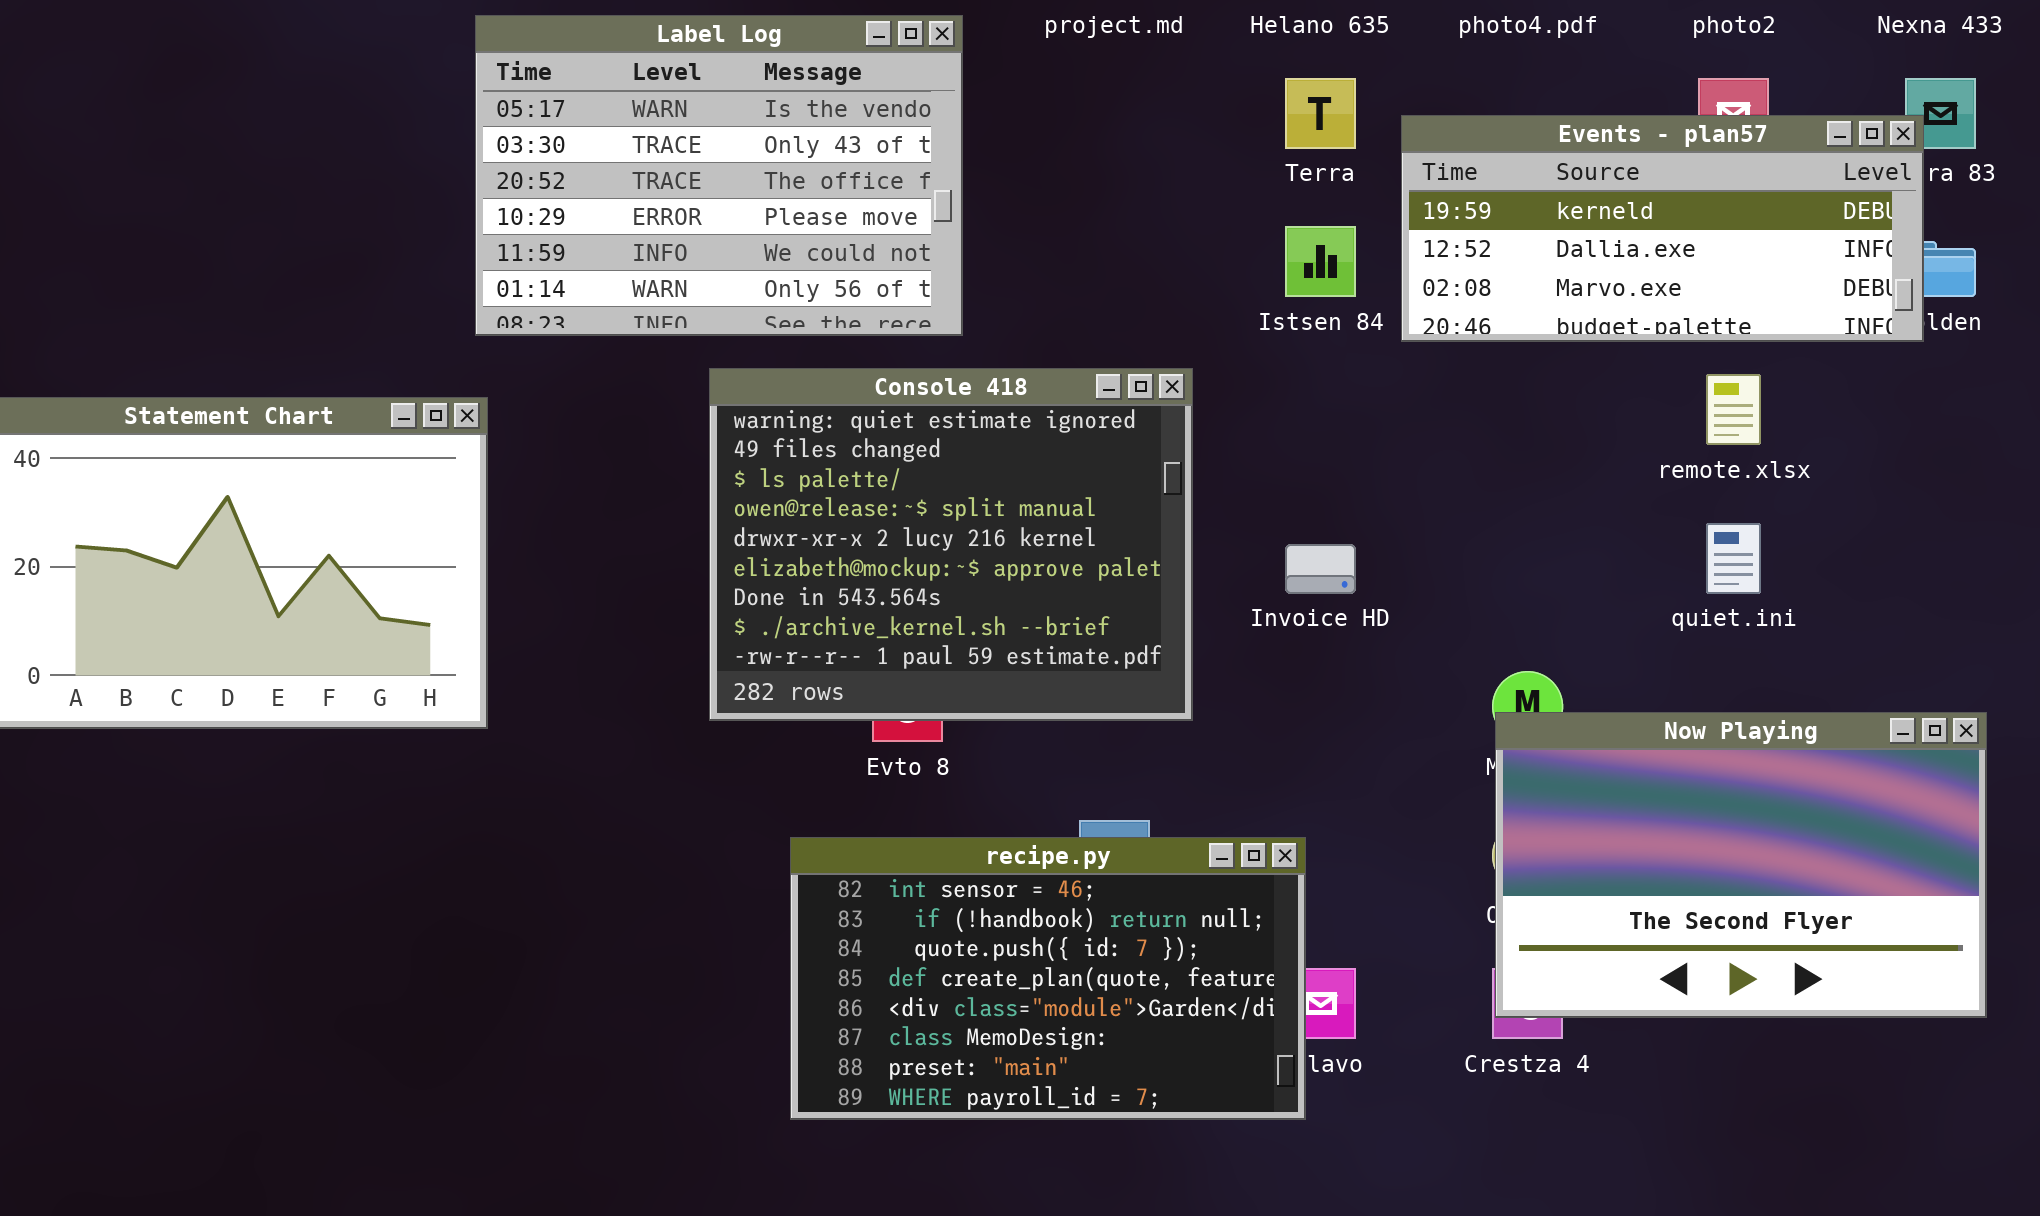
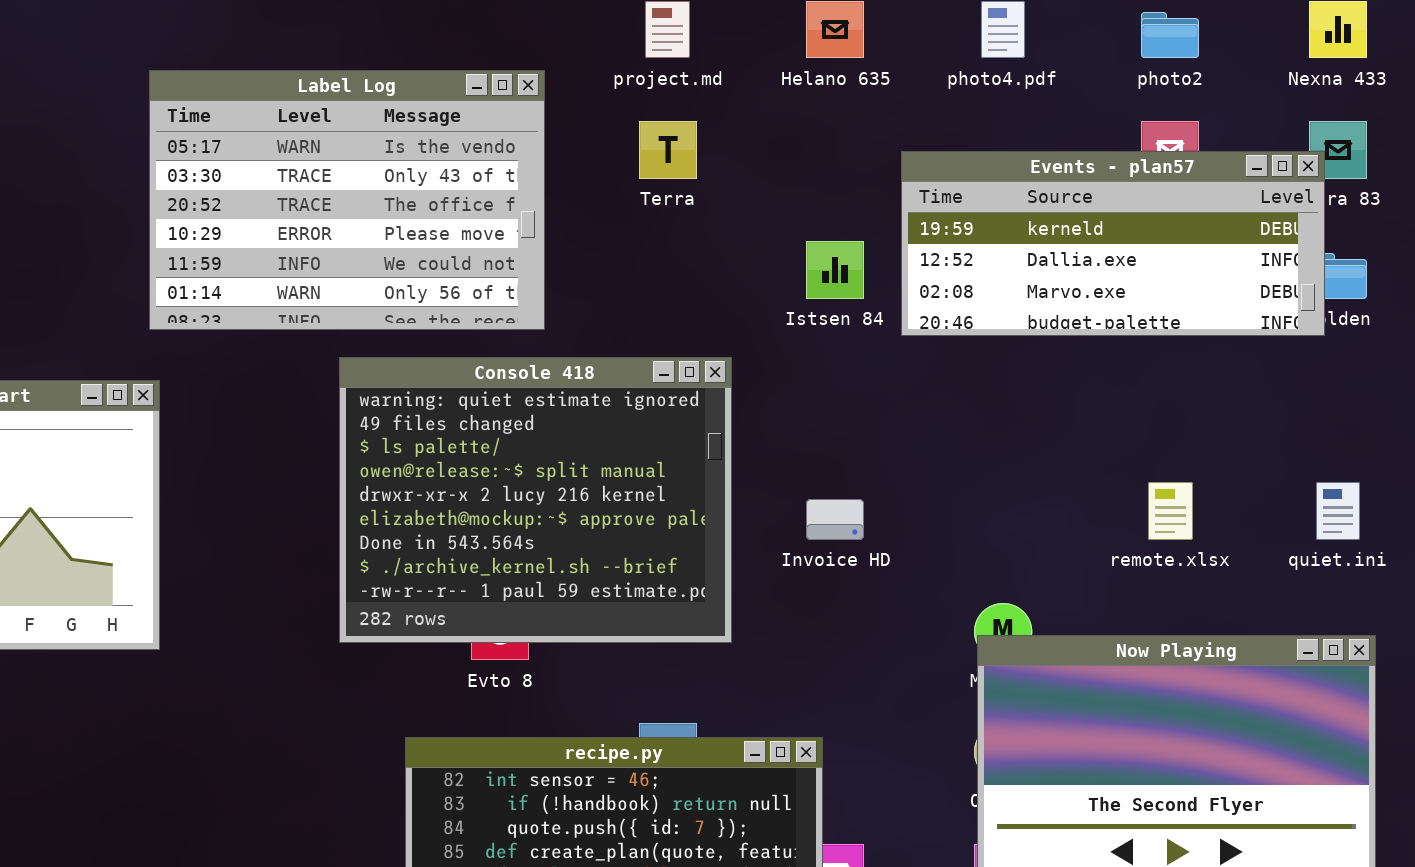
Terra: [1285,78,1356,149] -> [639,121,697,179], moved
remote.xlsx: [1706,374,1761,445] -> [1148,482,1193,540], moved
quiet.ini: [1706,523,1761,594] -> [1316,482,1360,540], moved

